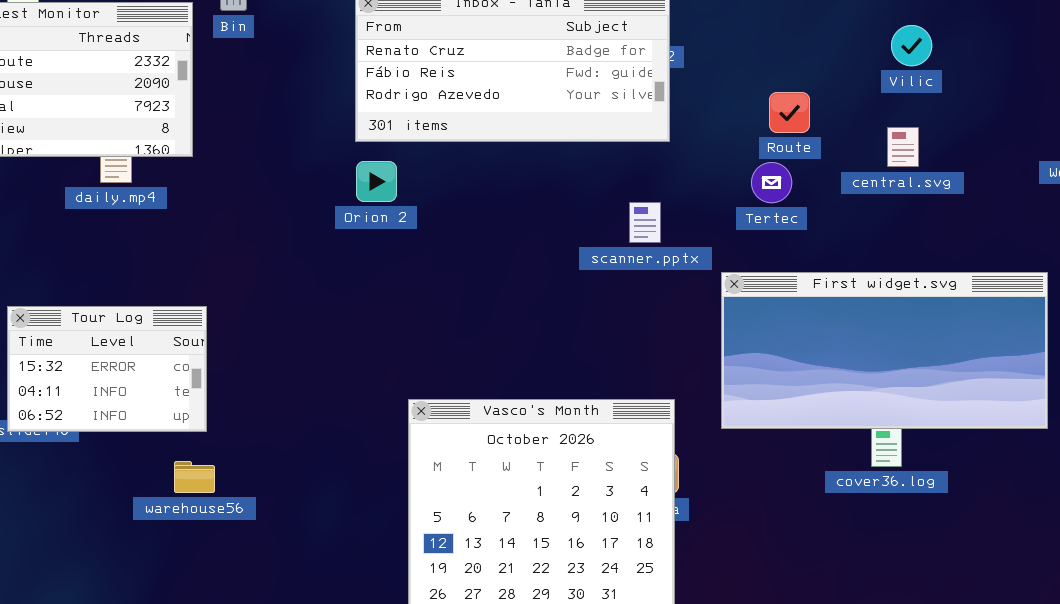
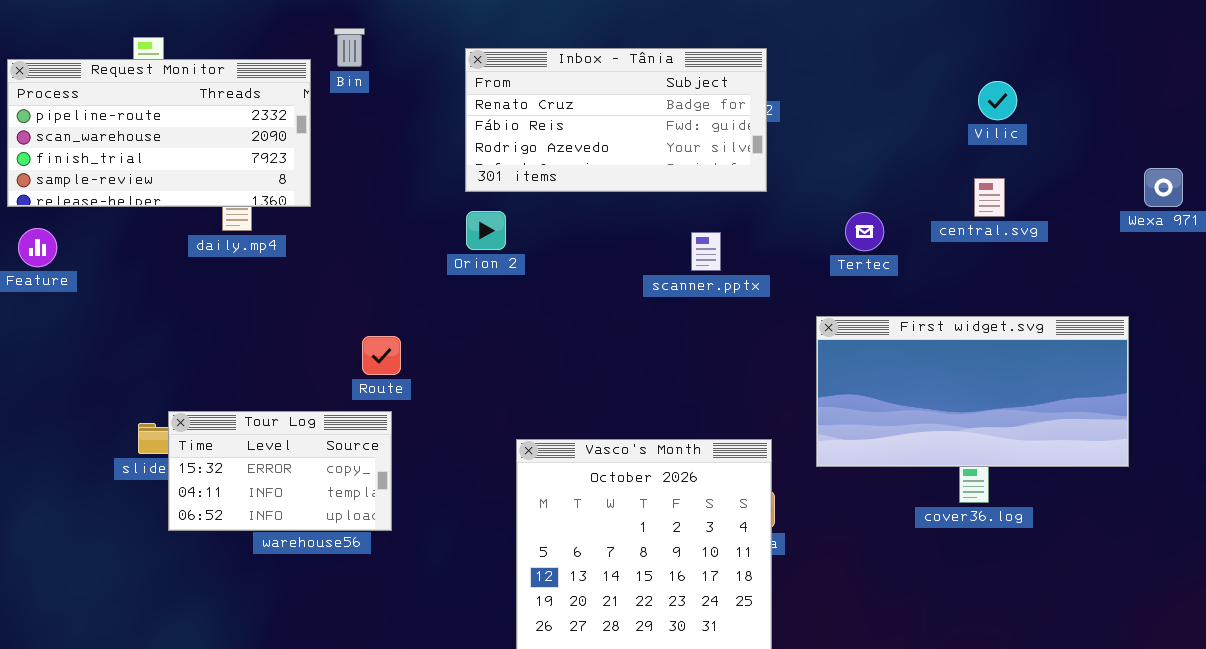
Route: [769,92,810,133] -> [362,336,401,375], moved
scanner.pptx: [629,202,661,243] -> [691,232,721,271], moved
Tour Log: [7,306,207,432] -> [168,411,392,531], moved, resized

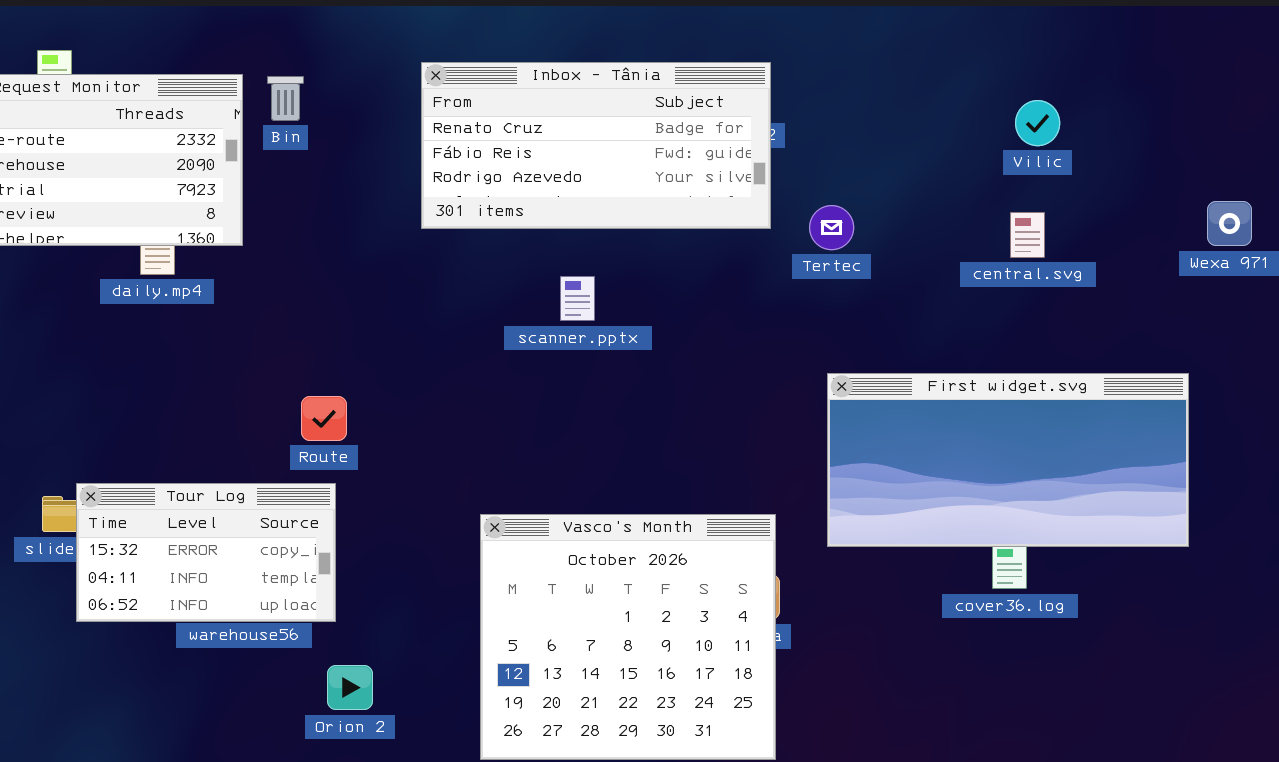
Bin: [334,28,365,67] -> [267,76,304,121], moved
Orion 2: [466,211,506,250] -> [327,665,373,710], moved
Tertec: [845,212,884,251] -> [809,205,854,250], moved
scanner.pptx: [691,232,721,271] -> [560,276,595,321], moved

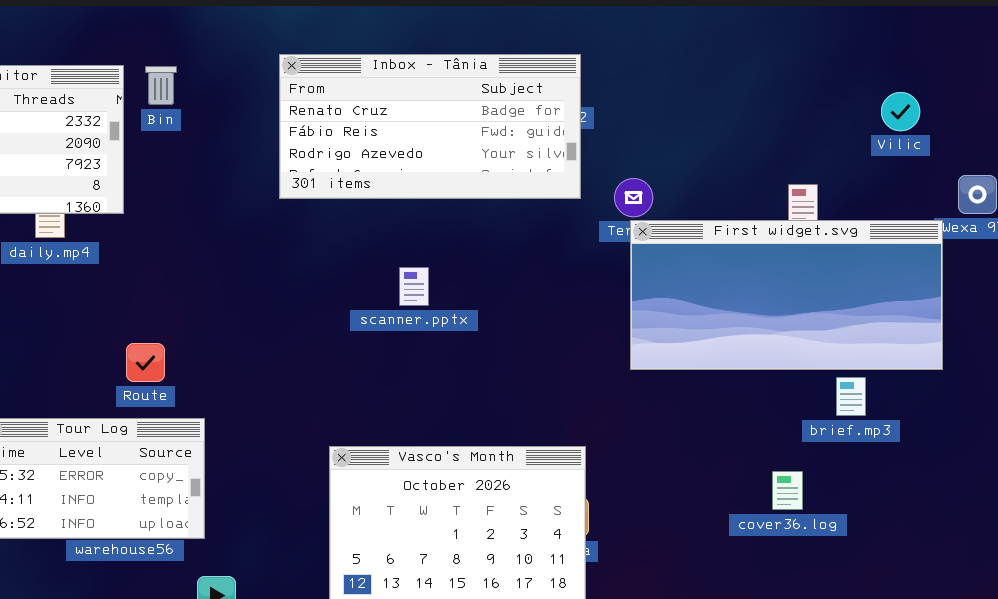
Vilic: [1015,100,1060,146] -> [881,92,920,131], moved
scanner.pptx: [560,276,595,321] -> [399,267,429,306], moved
First widget.svg: [827,373,1189,547] -> [630,220,943,370], moved
Route: [301,396,347,441] -> [126,343,165,382], moved

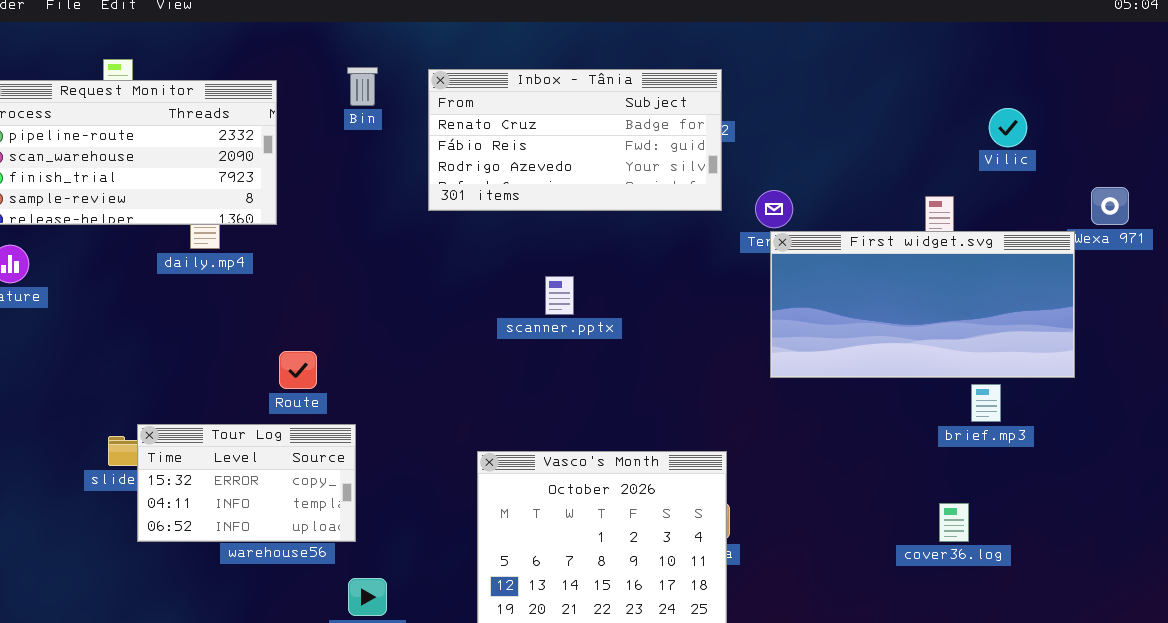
Bin: [145,66,177,105] -> [347,67,378,106], moved
Vilic: [881,92,920,131] -> [989,108,1027,147], moved
cover36.log: [772,471,803,510] -> [939,503,969,542], moved

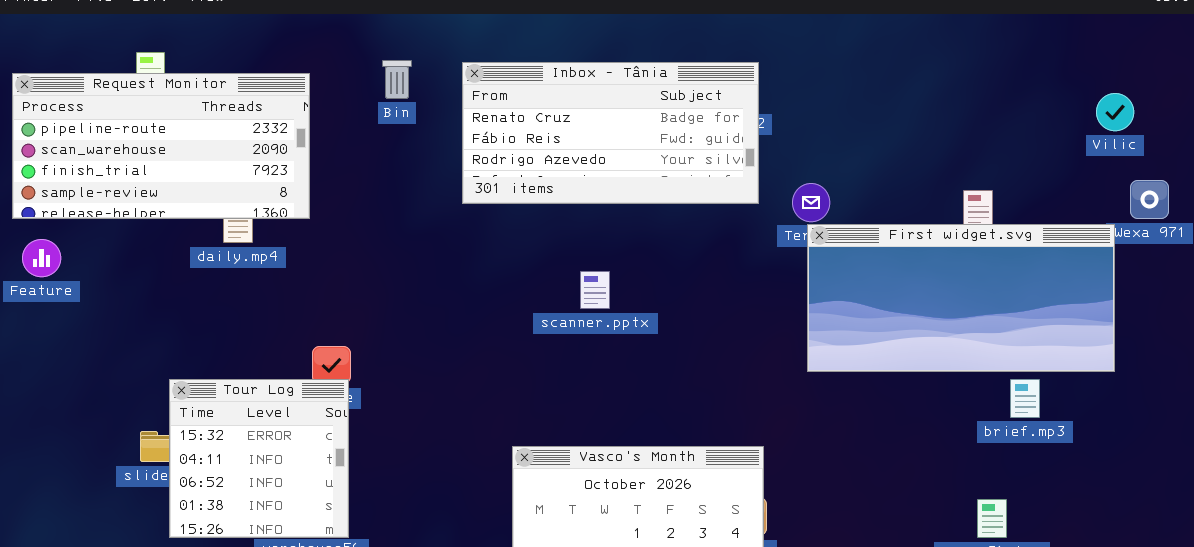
Vilic: [989,108,1027,147] -> [1096,93,1134,131], moved
Tour Log: [137,424,356,542] -> [169,379,349,538], resized

